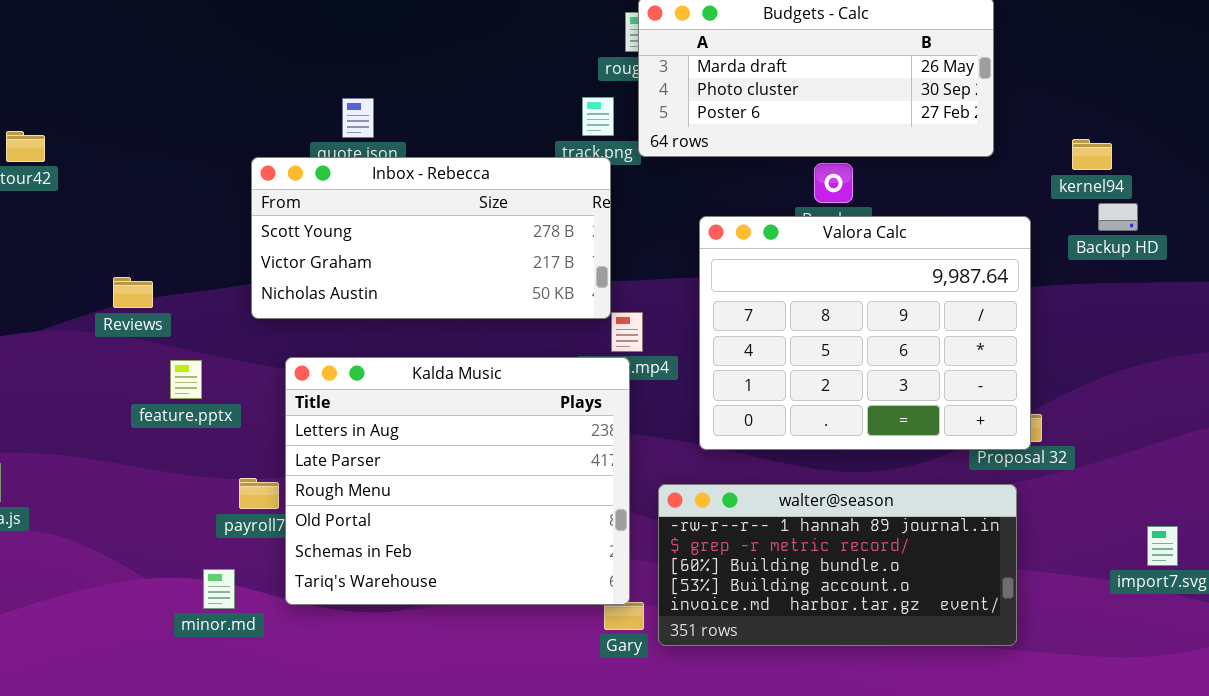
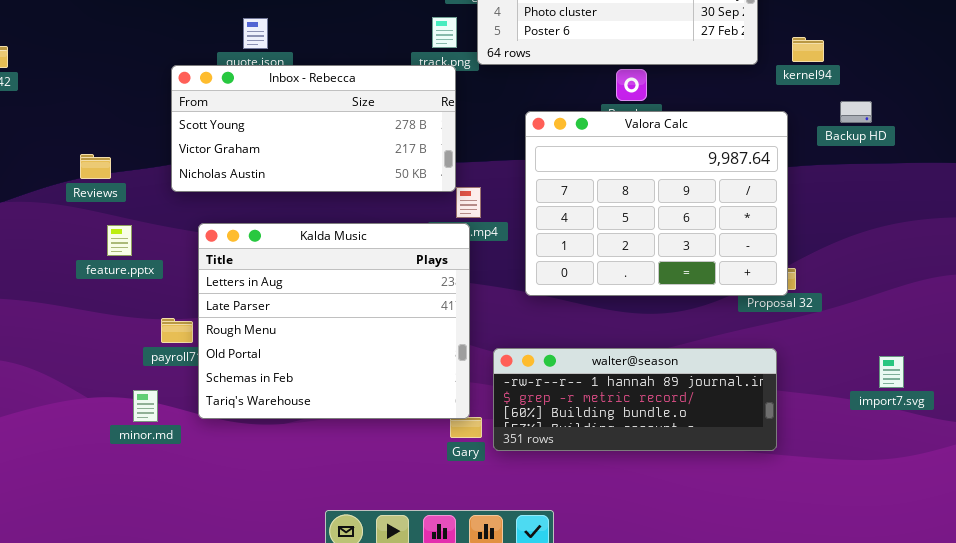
kernel94: [1072,139,1112,170] -> [792,37,824,62], moved
Reviews: [113,277,153,308] -> [80,154,111,179], moved
walter@season: [658,484,1017,646] -> [493,348,777,451], resized

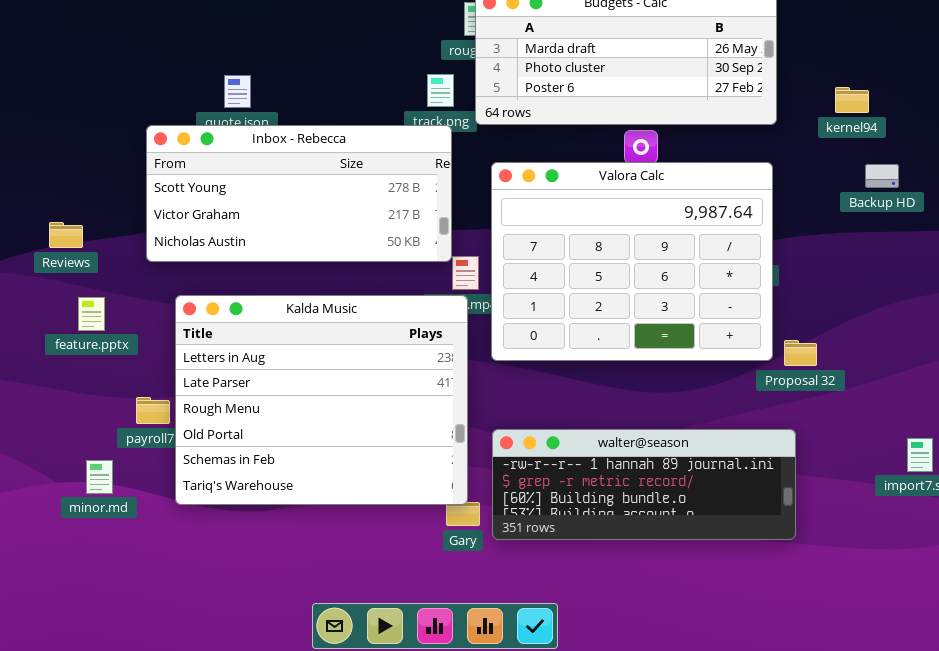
kernel94: [792,37,824,62] -> [835,87,869,113], moved
Valora Calc: [525,111,788,296] -> [491,162,773,361], moved
minor.md: [133,390,158,422] -> [86,460,113,494], moved

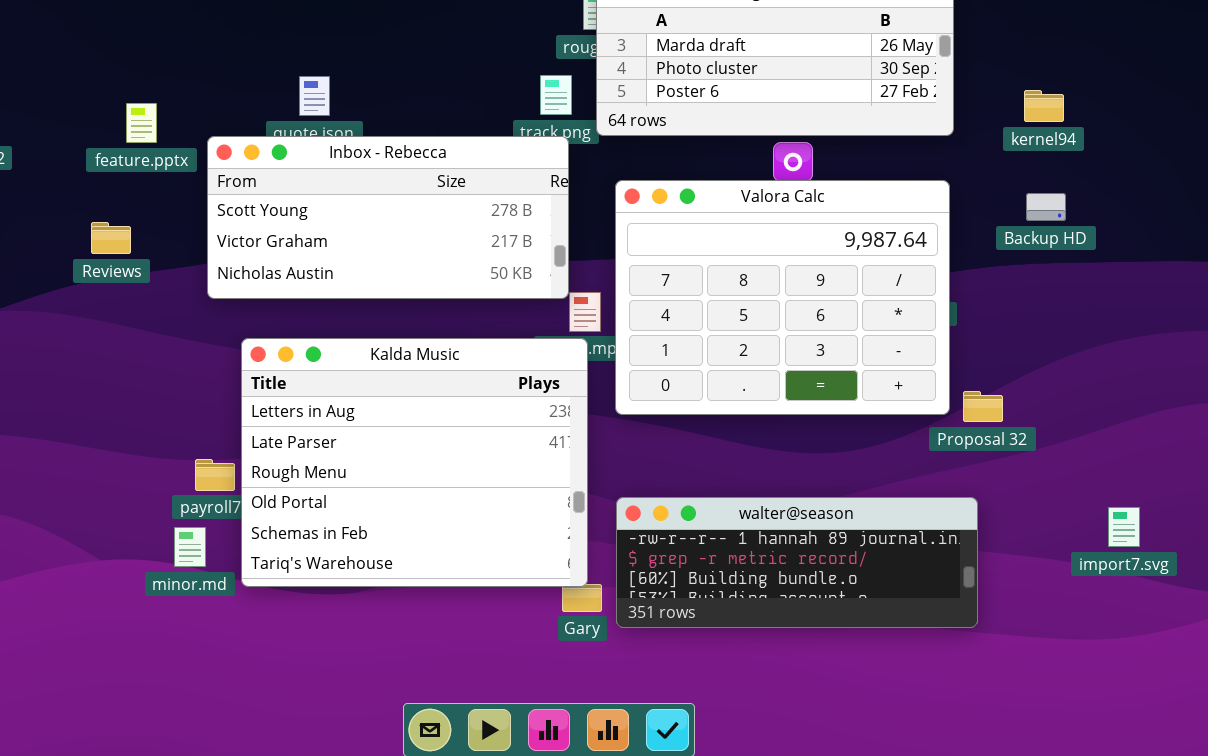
Backup HD: [865,164,899,188] -> [1026,193,1066,221], moved
Reviews: [49,222,83,248] -> [91,222,131,254], moved
feature.pptx: [78,297,105,331] -> [126,103,157,143], moved
minor.md: [86,460,113,494] -> [174,527,206,567], moved

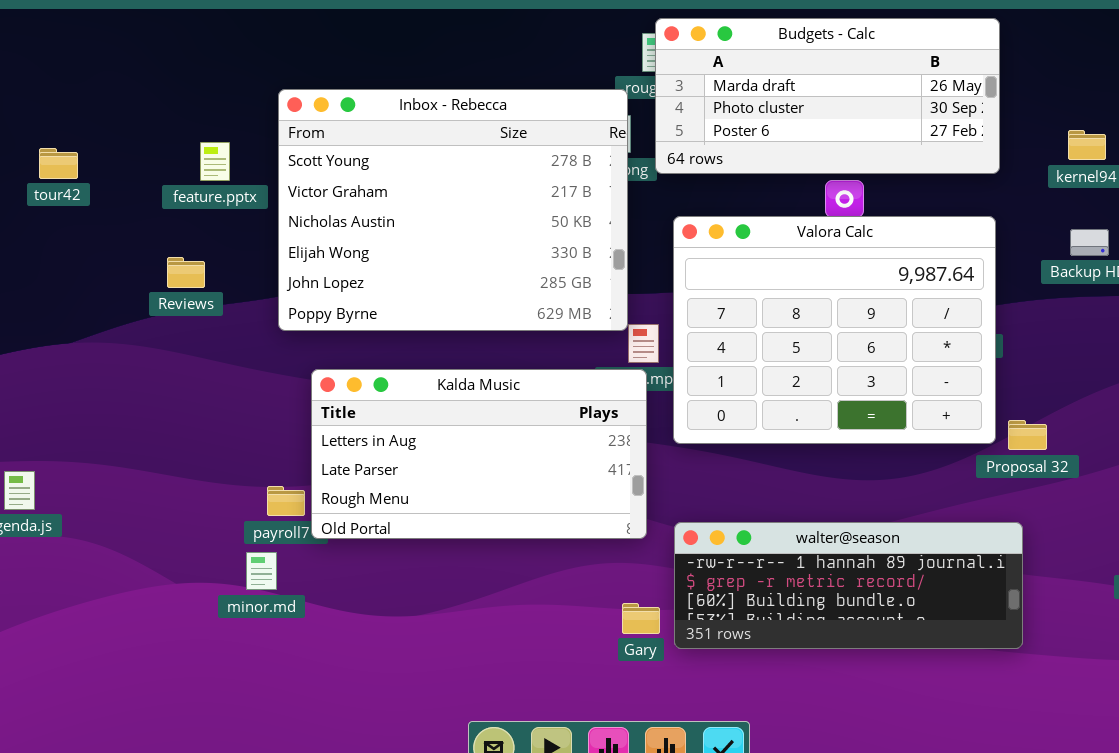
Inbox - Rebecca: [207,136,569,299] -> [278,89,628,331], resized
Kalda Music: [241,338,588,587] -> [311,369,647,539], resized

